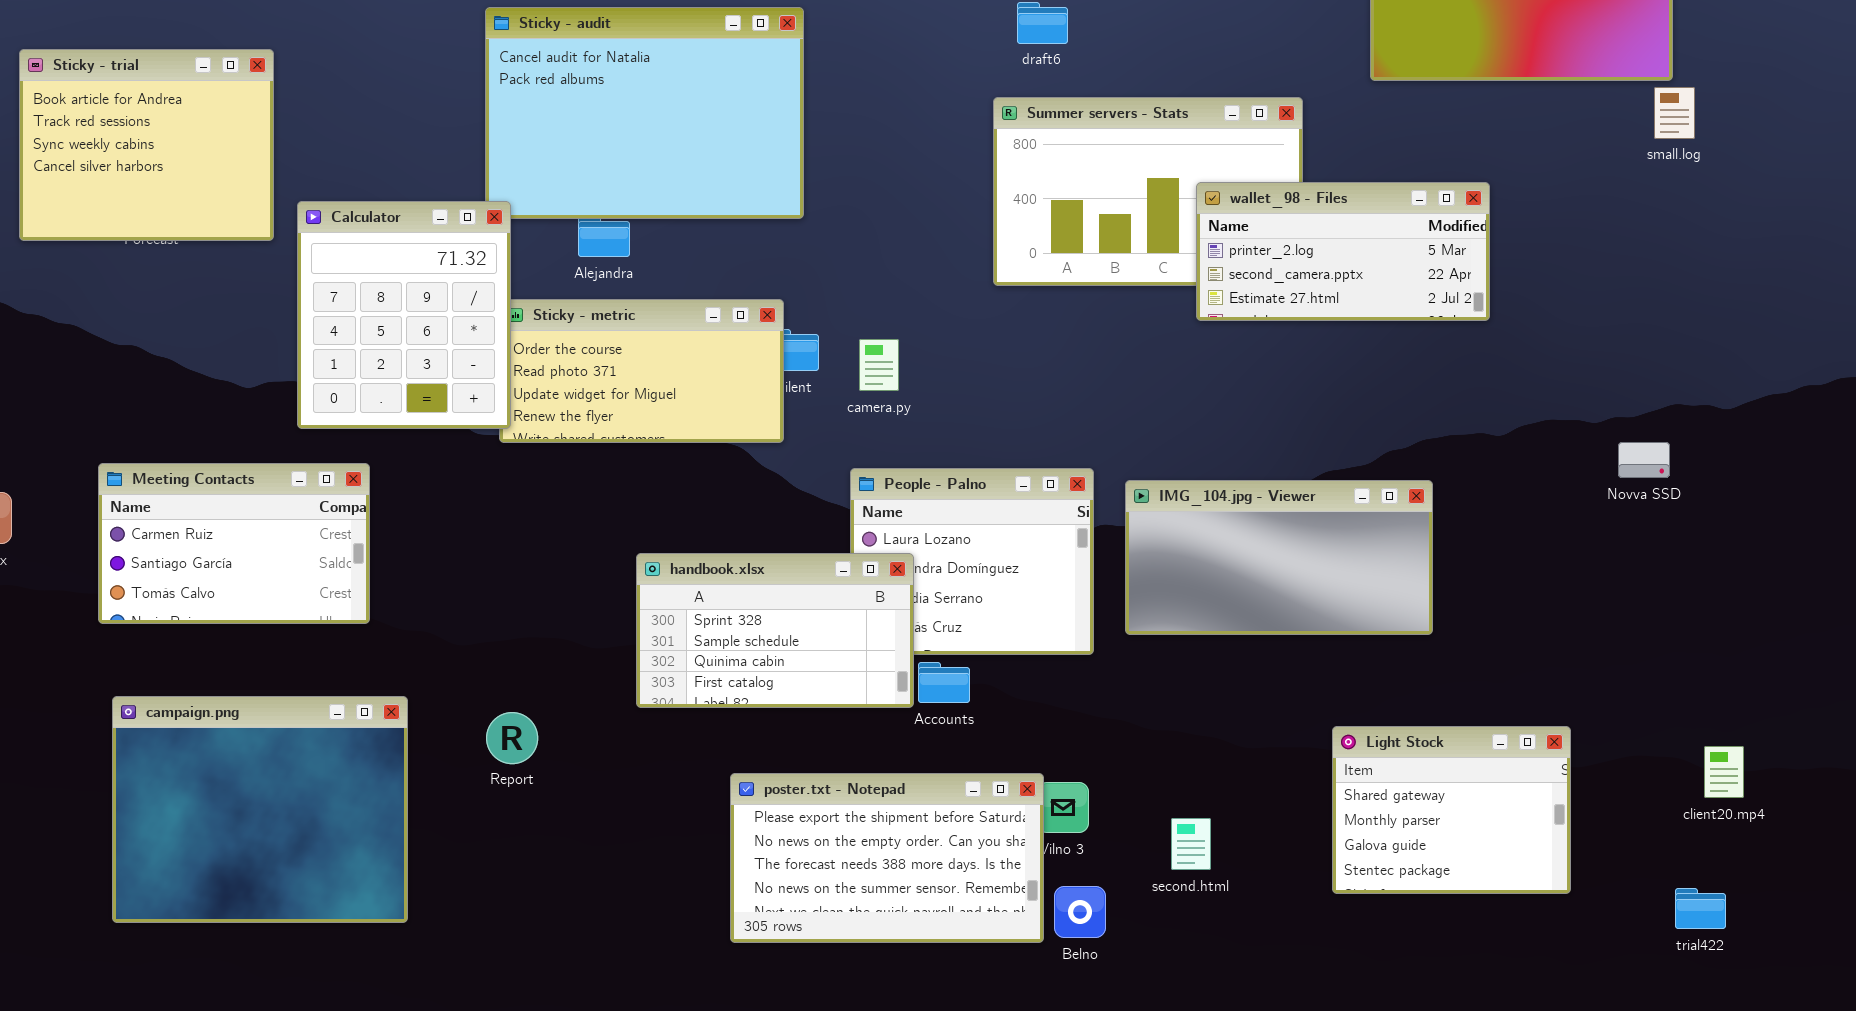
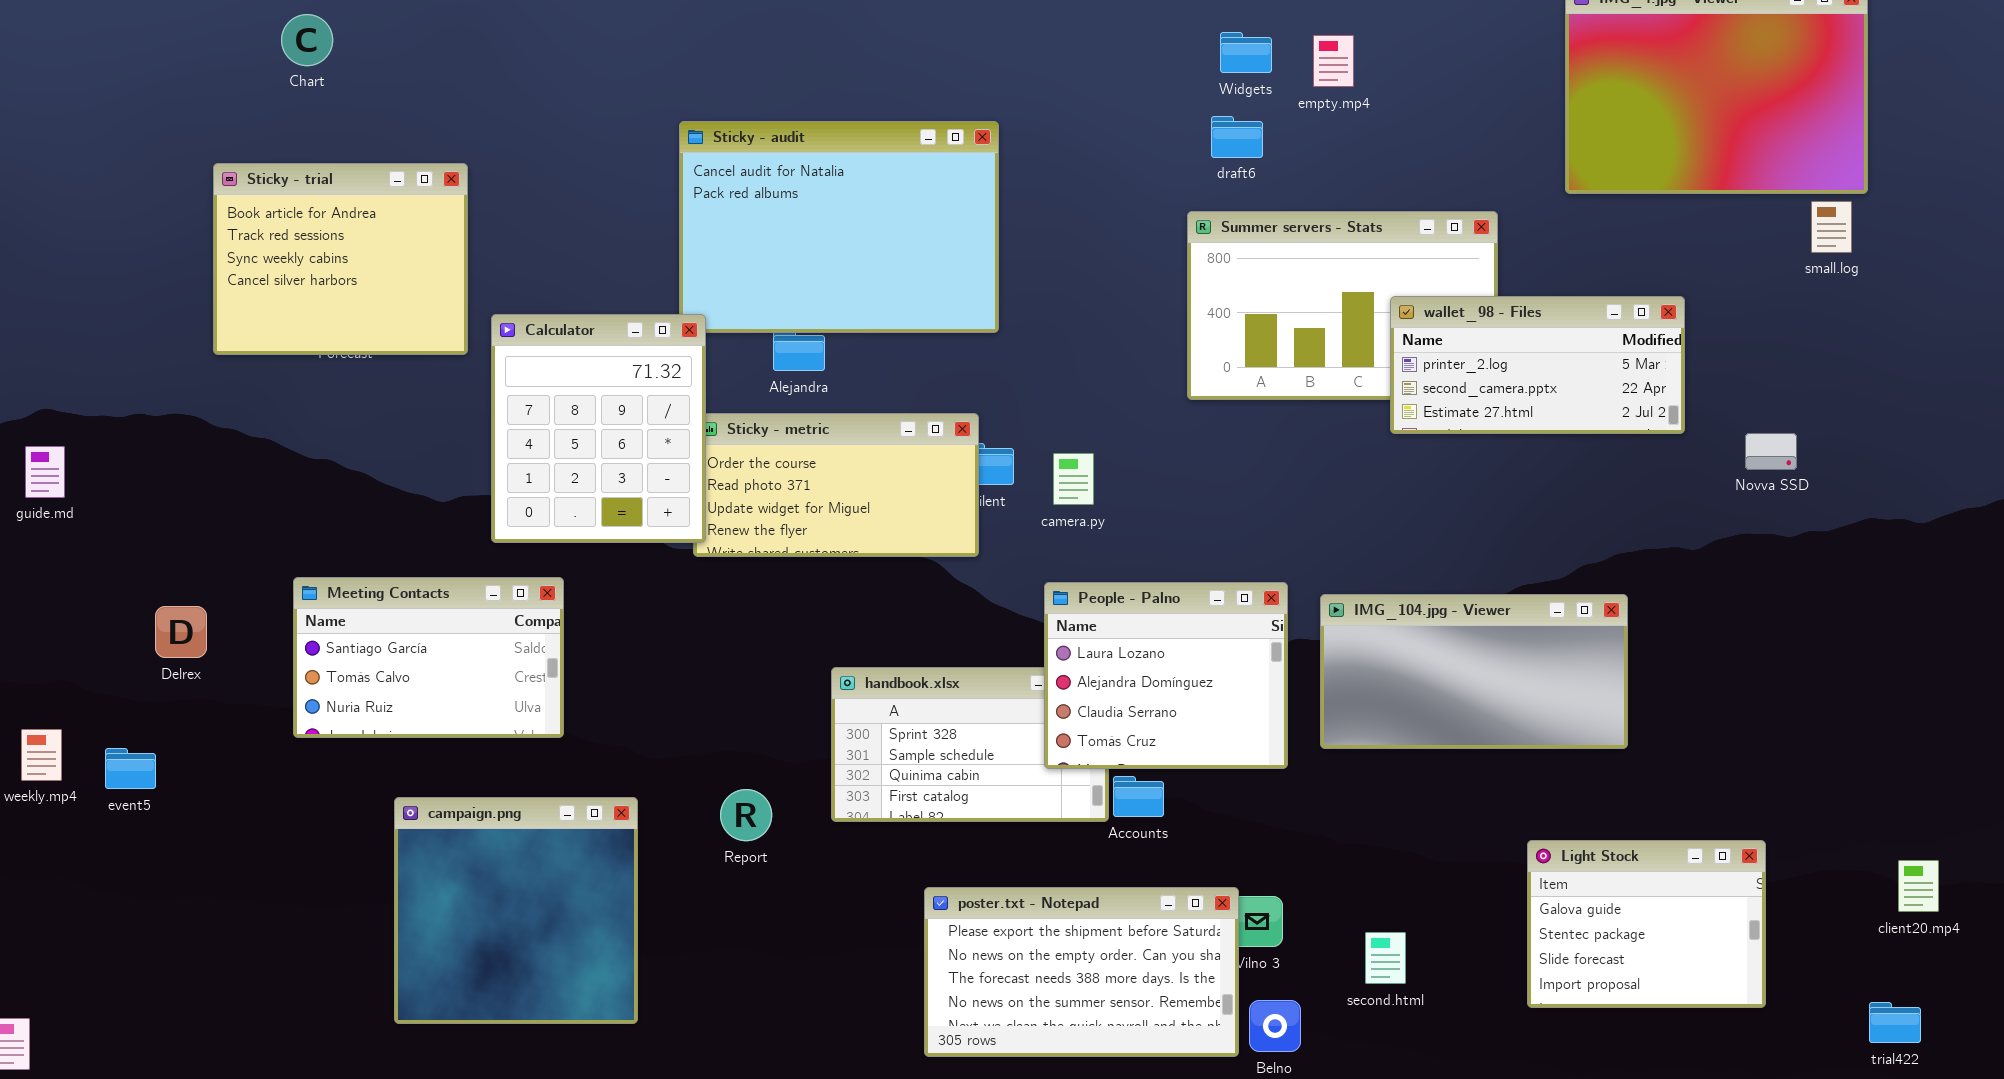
small.log: [1654,87,1695,139] -> [1811,201,1852,253], moved
Novva SSD: [1618,442,1670,478] -> [1745,433,1797,470], moved
Meeting Contacts: [98,463,370,624] -> [293,577,564,738], scrolled down 1 row
People - Palno: [850,468,1094,655] -> [1044,582,1288,769], raised
campaign.png: [112,696,408,923] -> [394,797,638,1024], moved, resized
Report: [486,712,538,764] -> [720,789,772,841], moved
Light Stock: [1332,726,1571,894] -> [1527,840,1766,1008], scrolled down 2 rows

